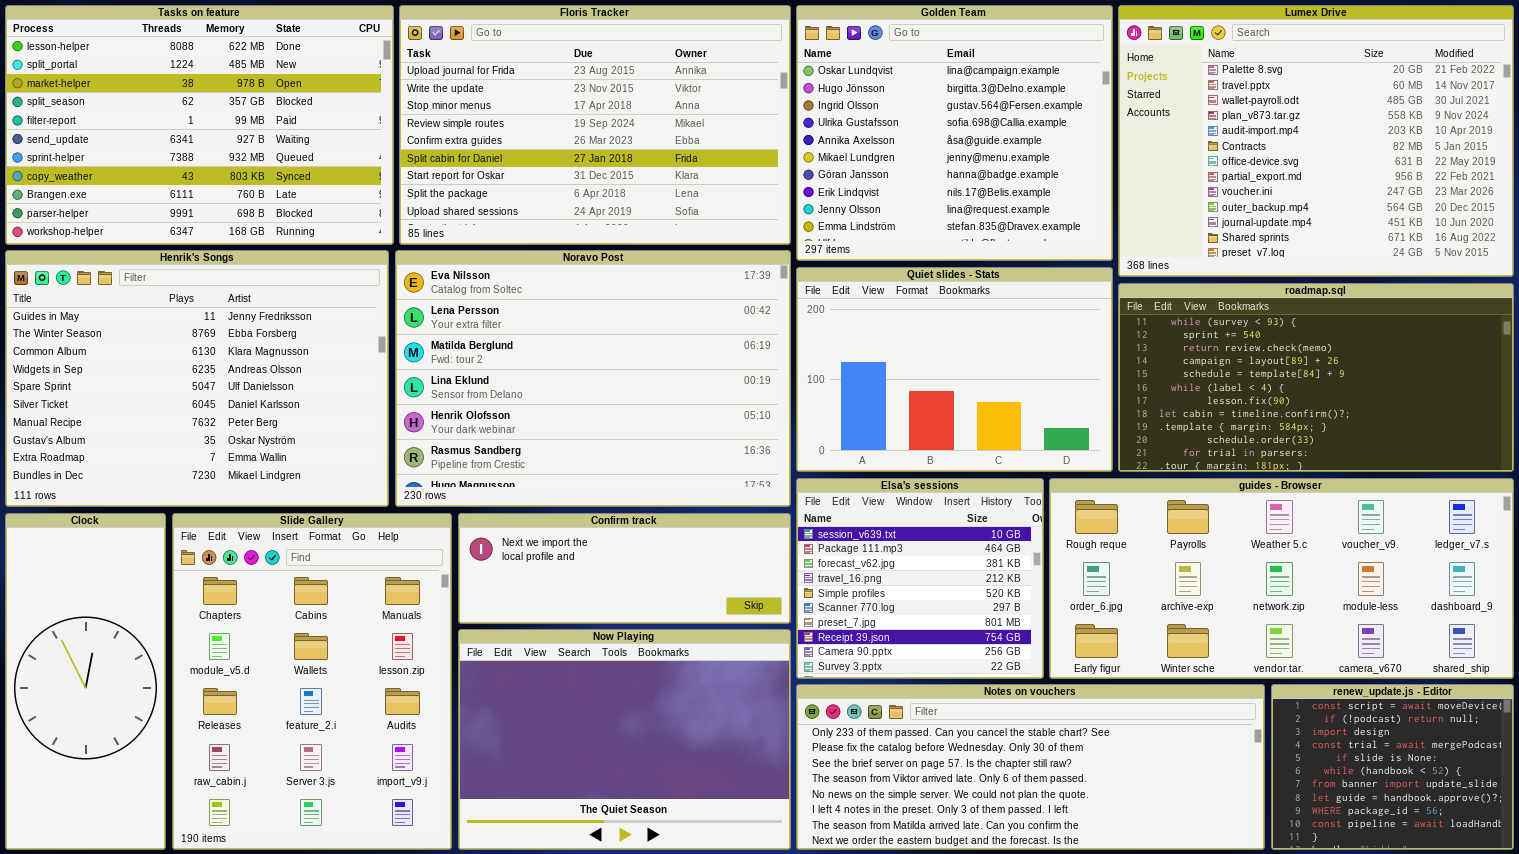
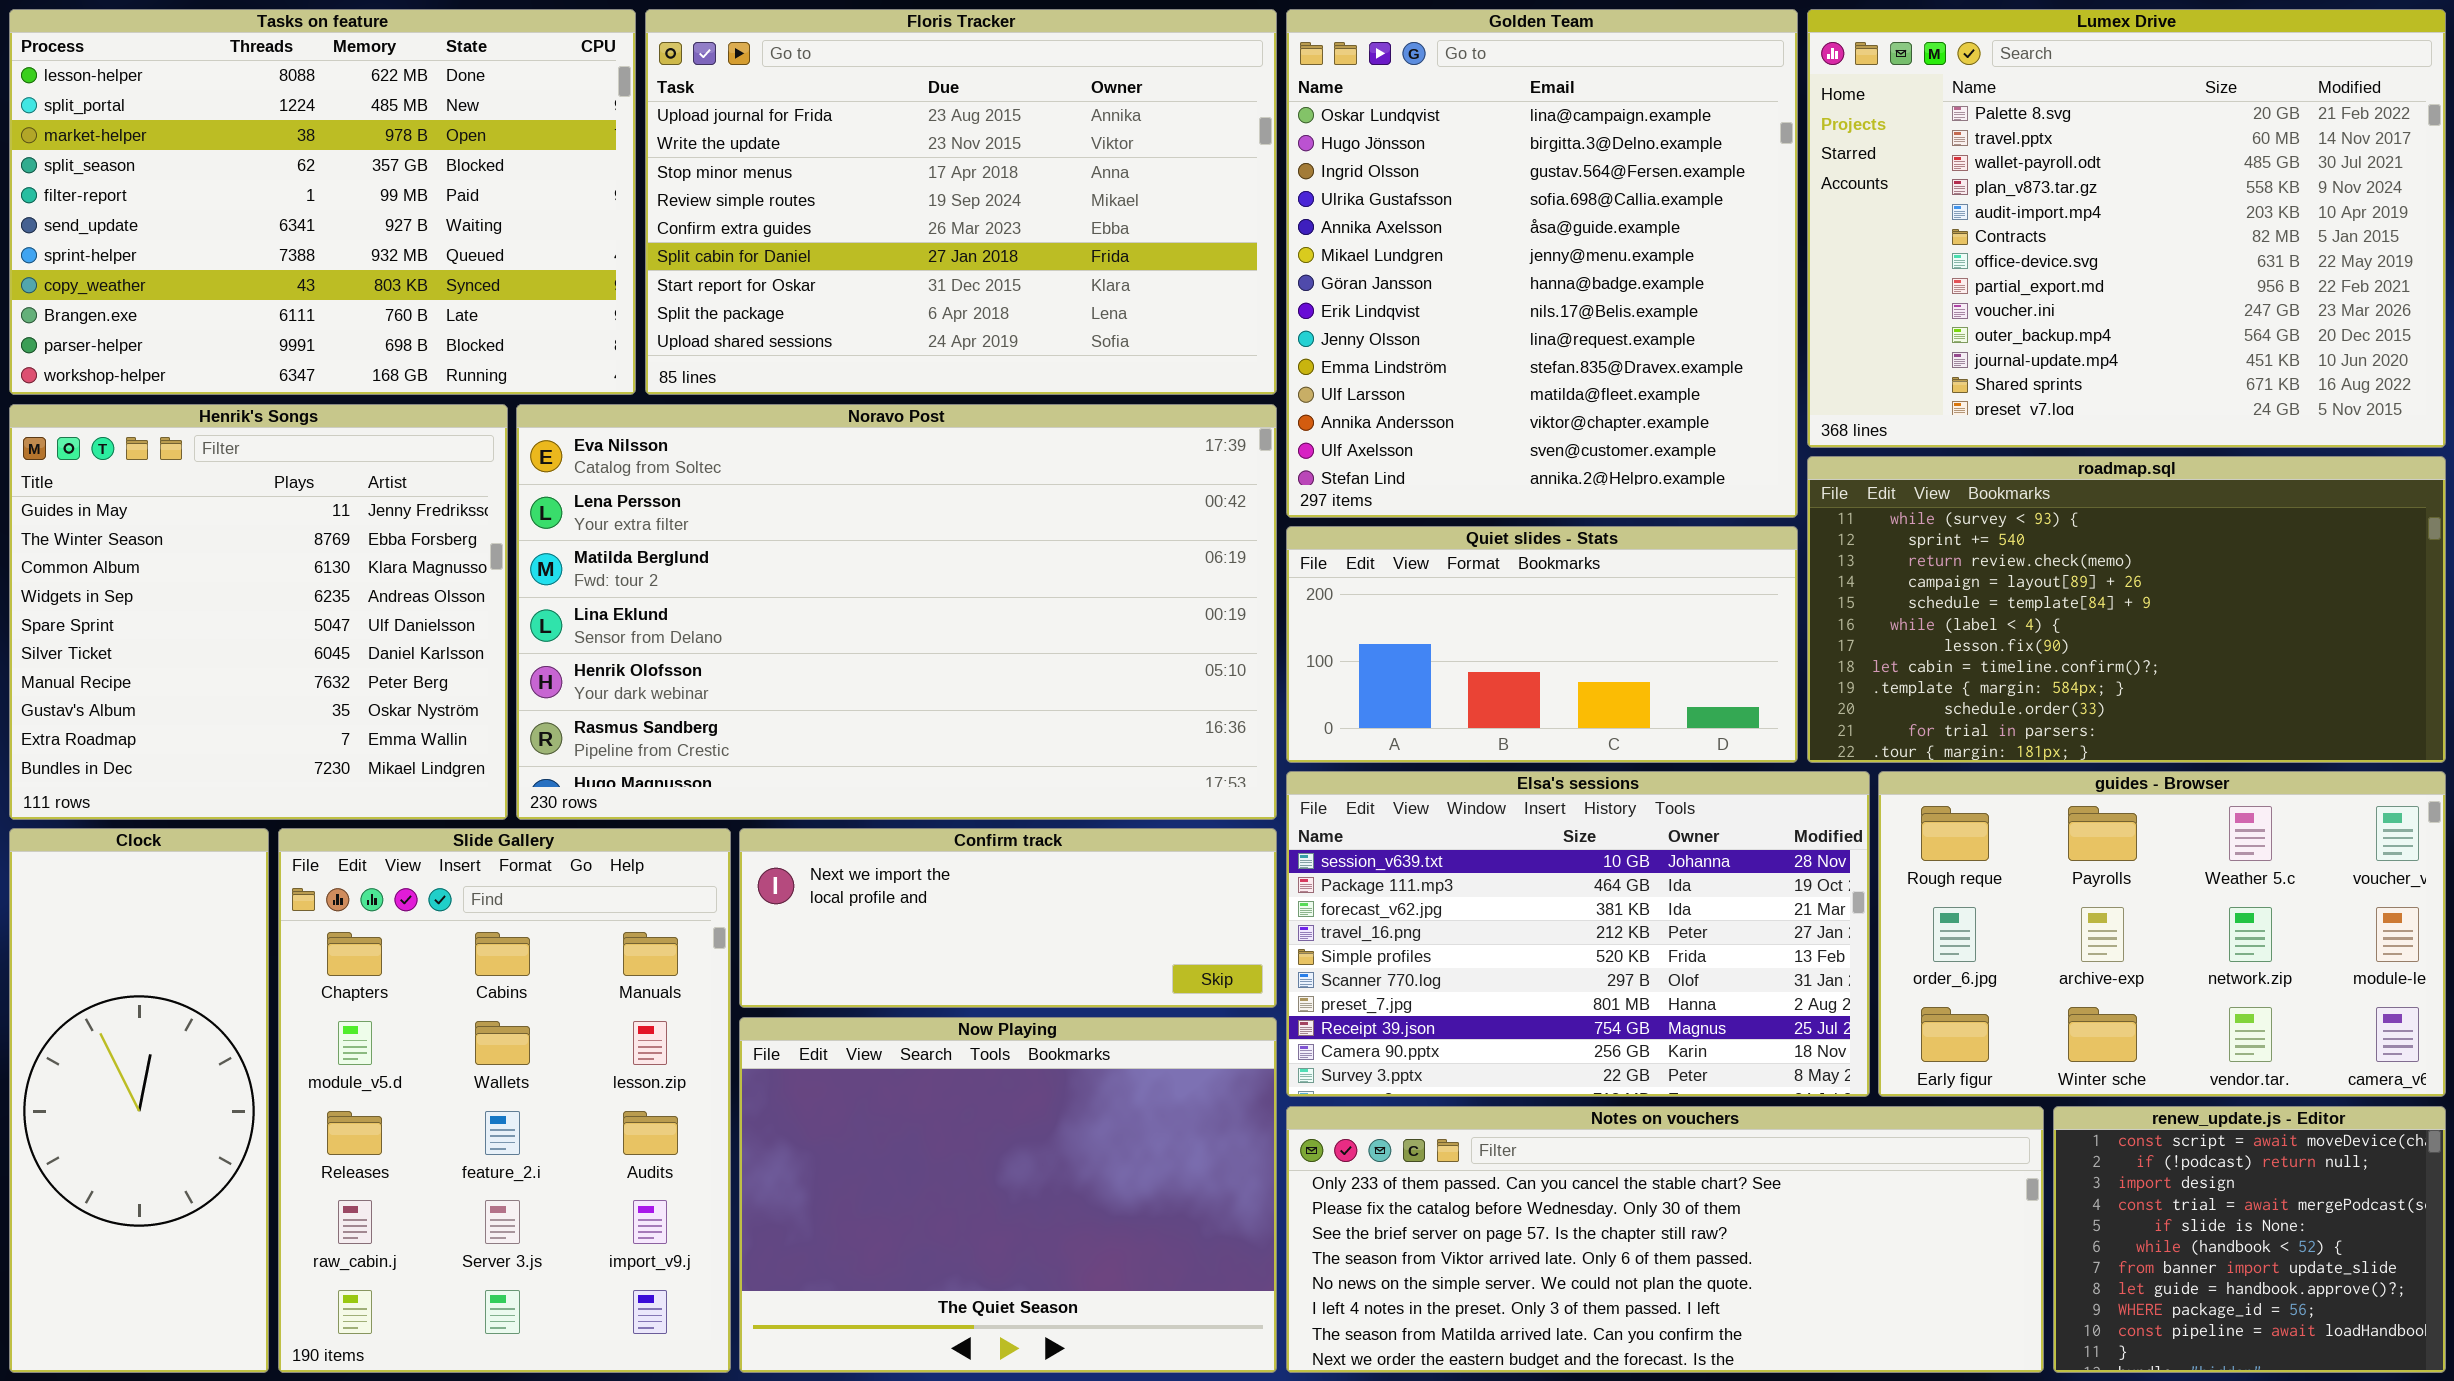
Golden Team: [796,5,1113,261] -> [1286,9,1798,518], resized
Henrik's Songs: [5,250,389,507] -> [9,404,508,820], resized
Noravo Post: [395,250,791,507] -> [516,404,1277,820], resized
Quiet slides - Stats: [796,267,1113,472] -> [1286,526,1798,763], resized
Elsa's sessions: [796,478,1044,679] -> [1286,771,1870,1097], resized
guides - Browser: [1049,478,1514,679] -> [1878,771,2446,1097], resized

